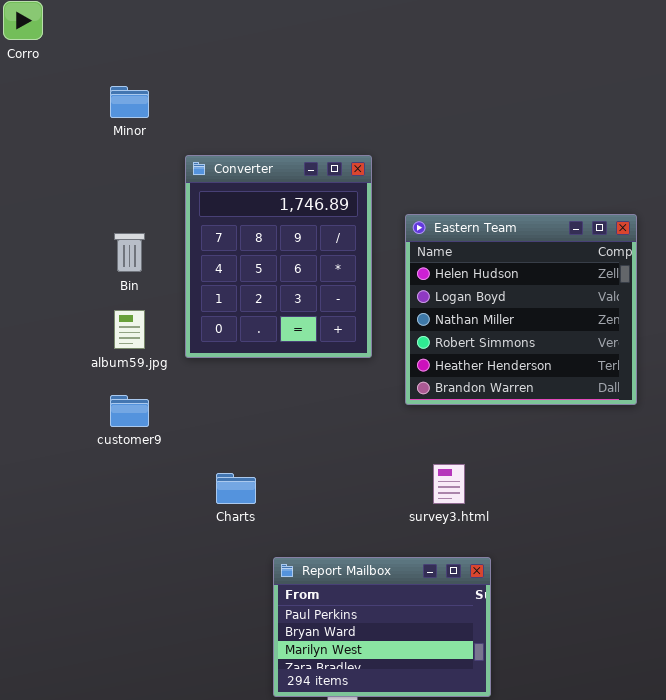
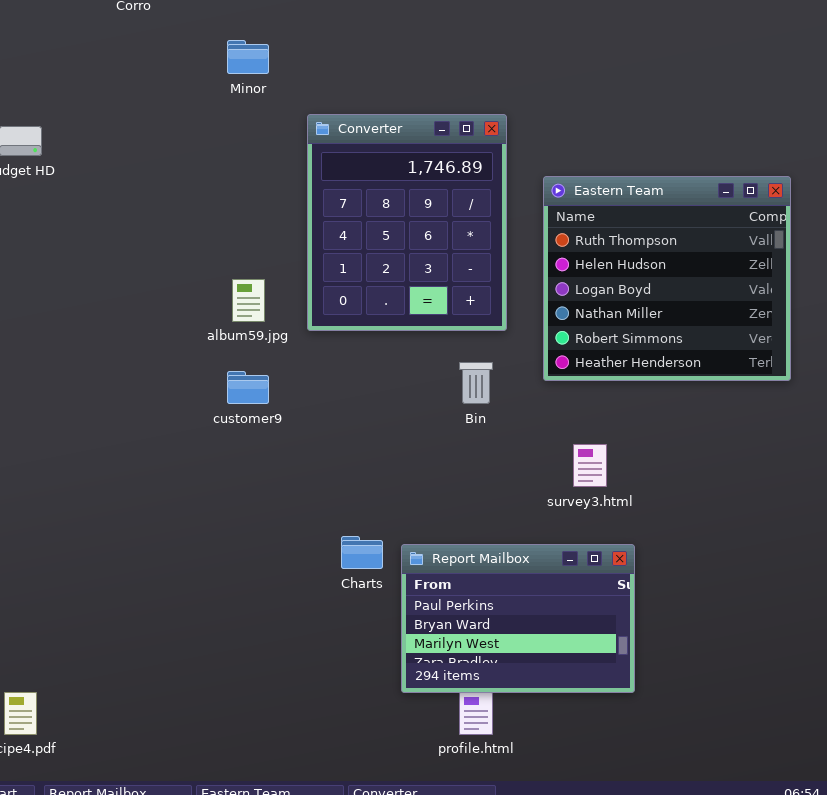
Eastern Team: [405,214,637,405] -> [543,176,791,381], scrolled up 1 row
Bin: [114,233,145,272] -> [459,362,493,404], moved
Charts: [216,473,256,504] -> [341,536,383,569], moved

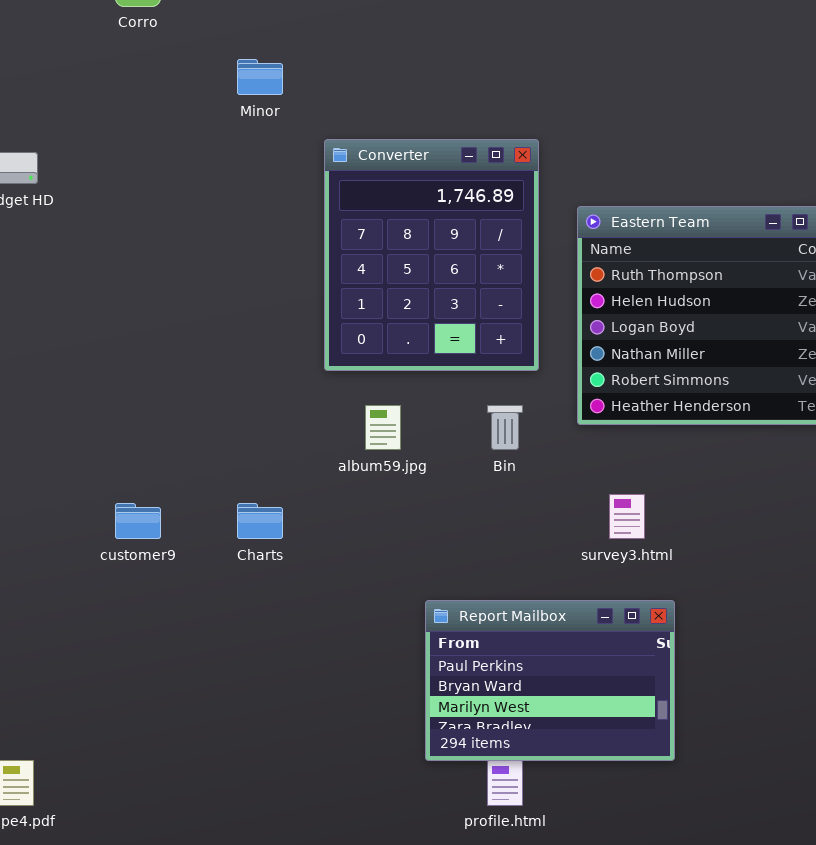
album59.jpg: [232,279,265,322] -> [365,405,401,450], moved
customer9: [227,371,269,404] -> [115,503,161,539], moved
Charts: [341,536,383,569] -> [237,503,283,539], moved

